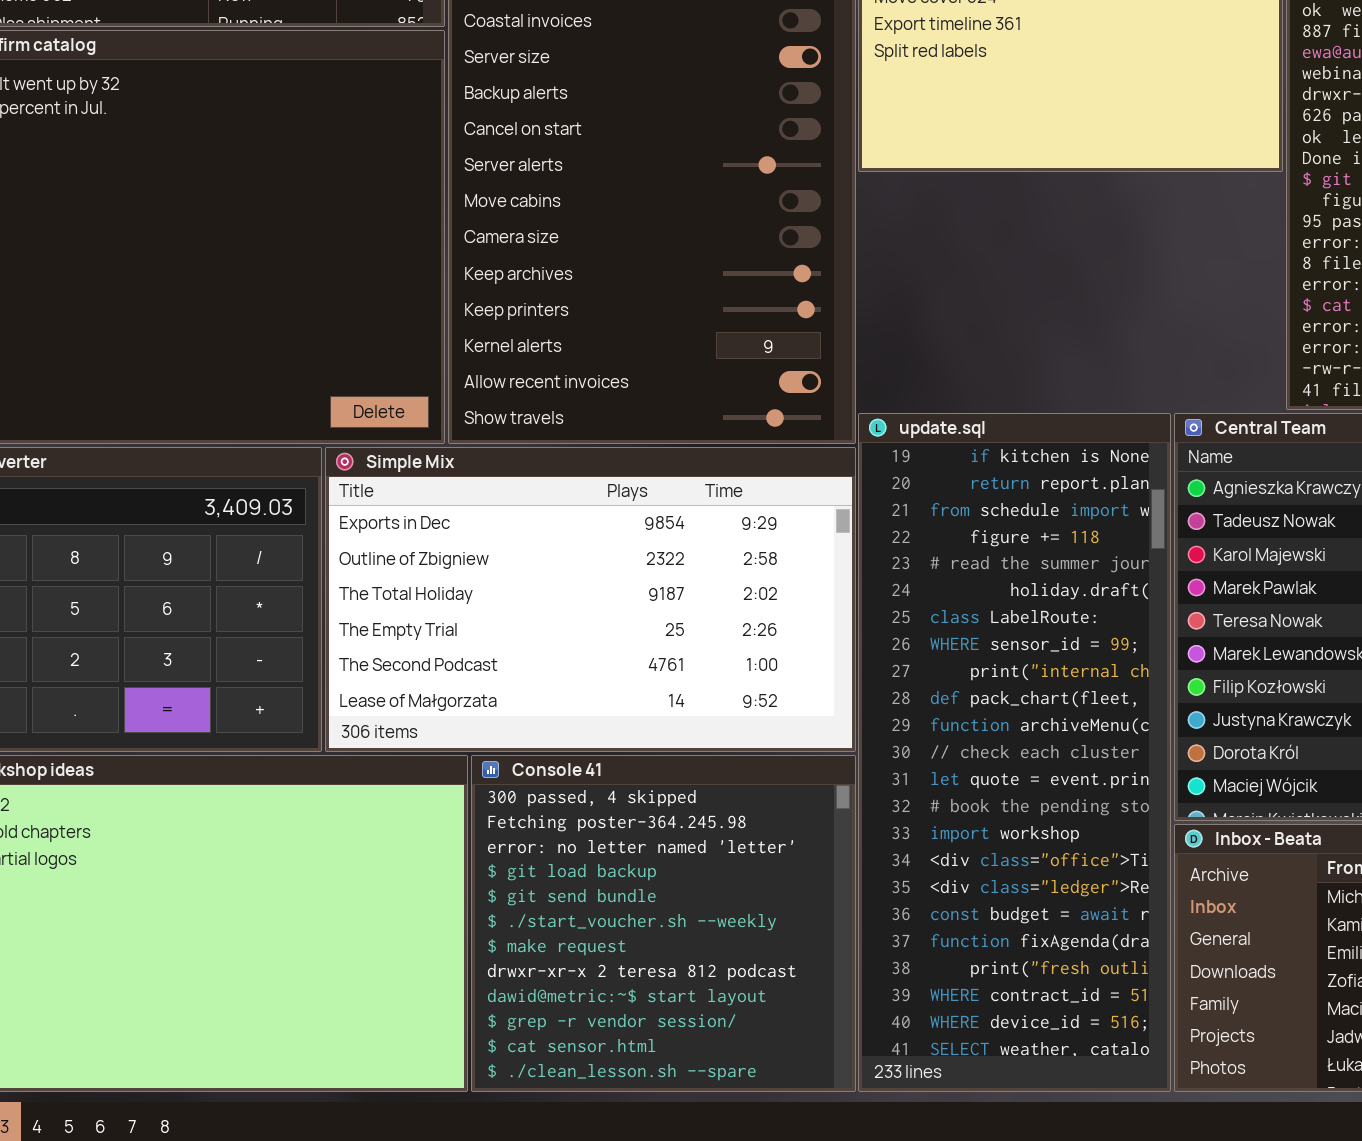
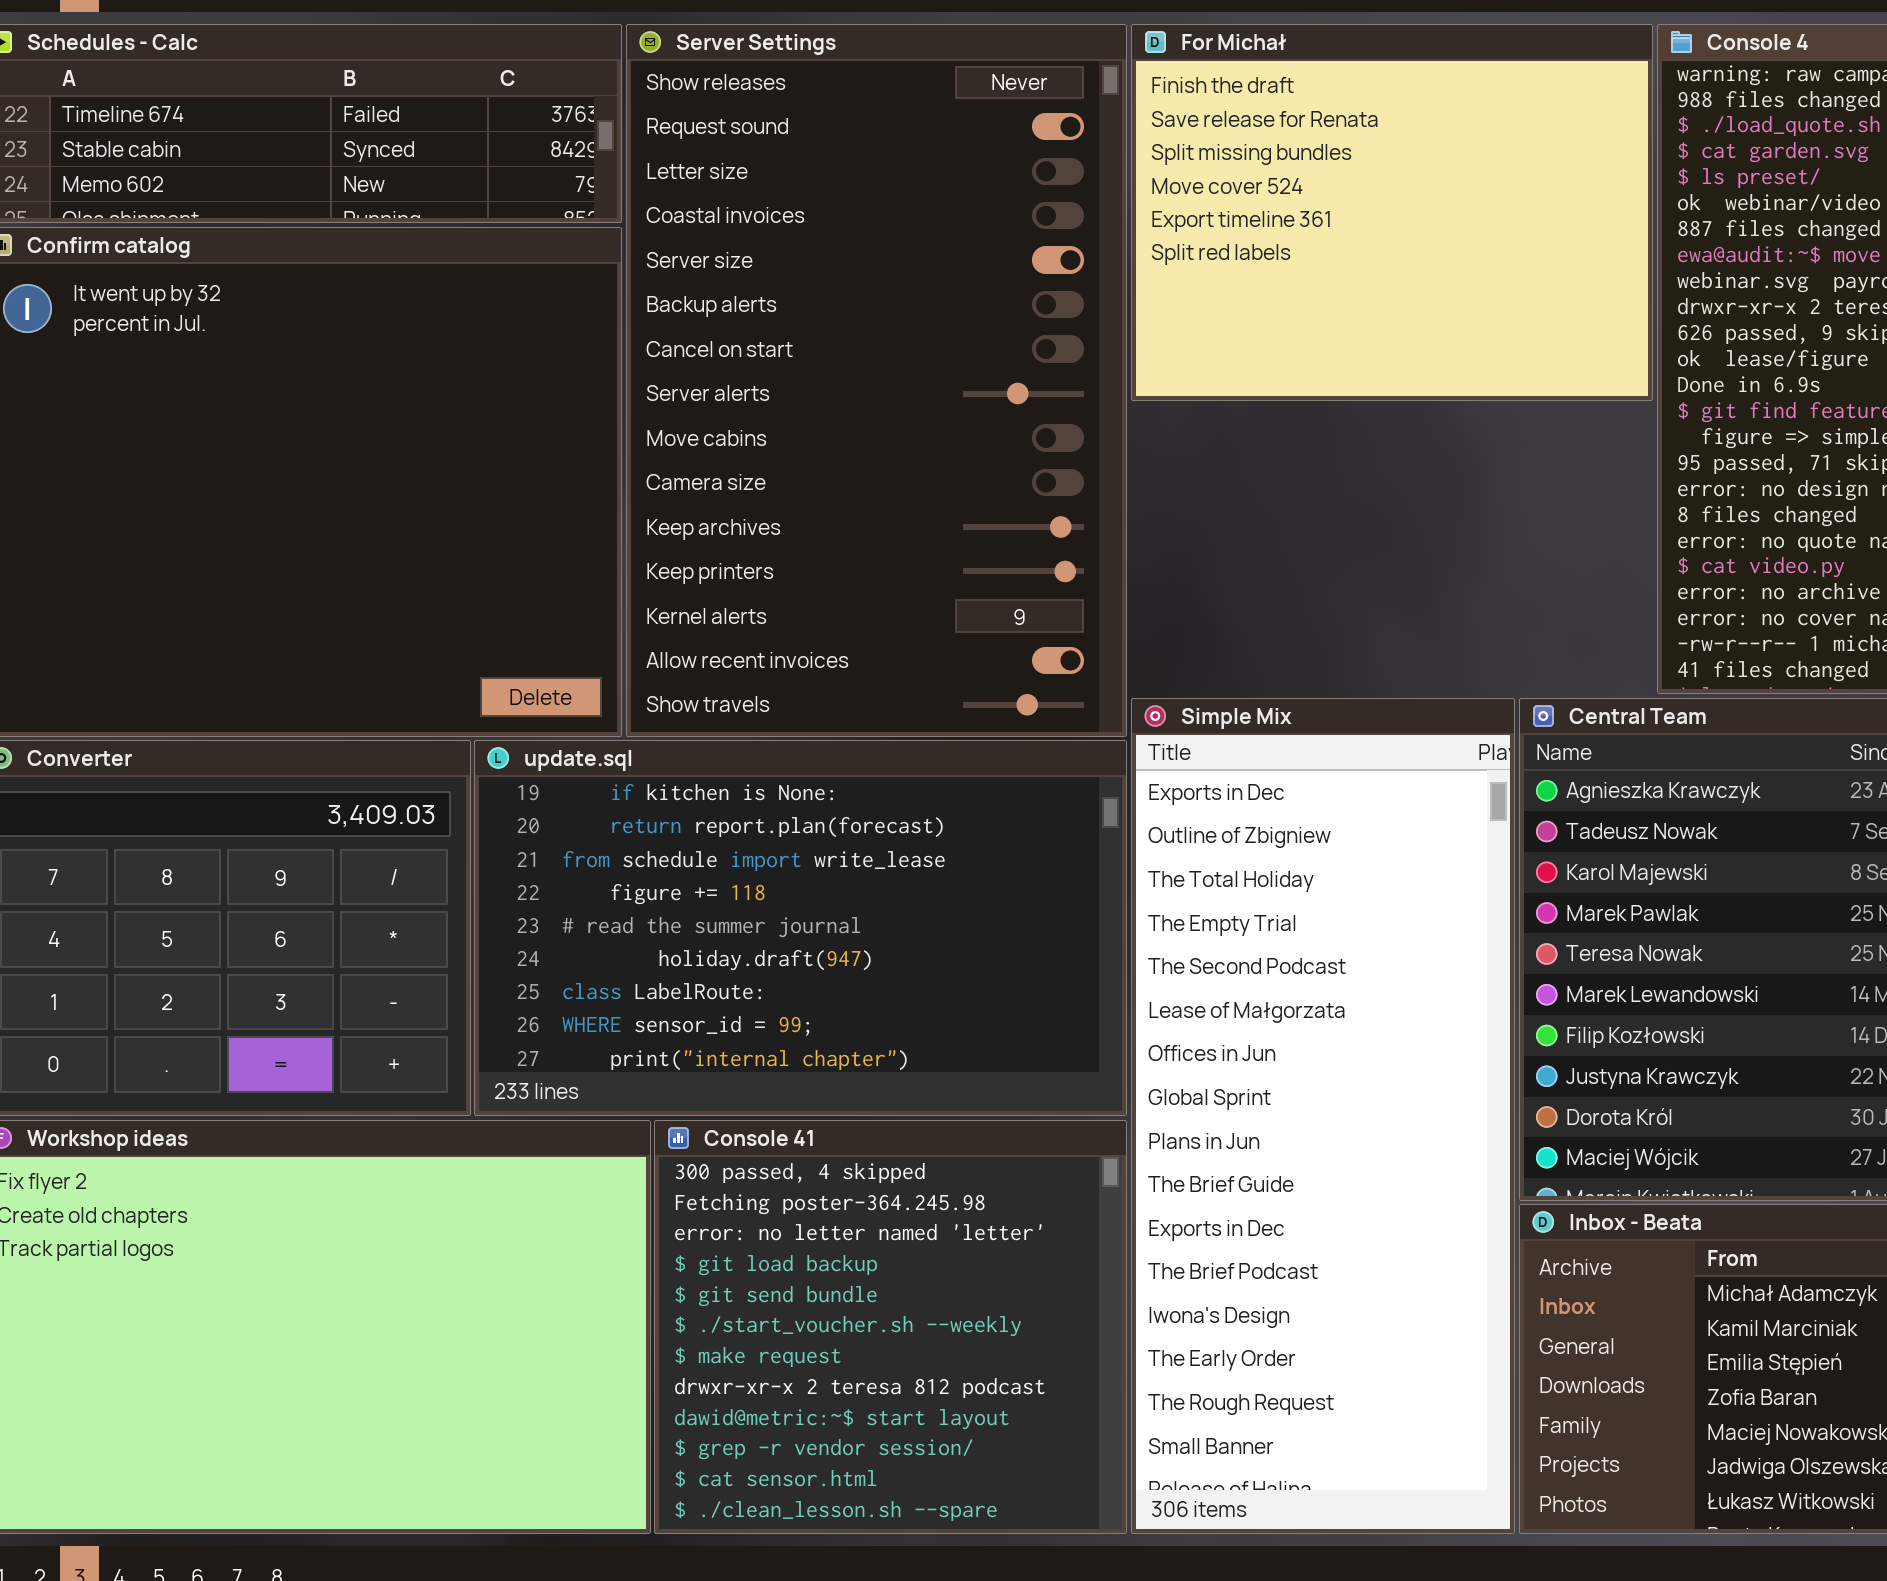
update.sql: [858,413,1171,1092] -> [474,740,1127,1116], moved, resized
Simple Mix: [325,447,856,752] -> [1131,698,1515,1534], moved, resized

